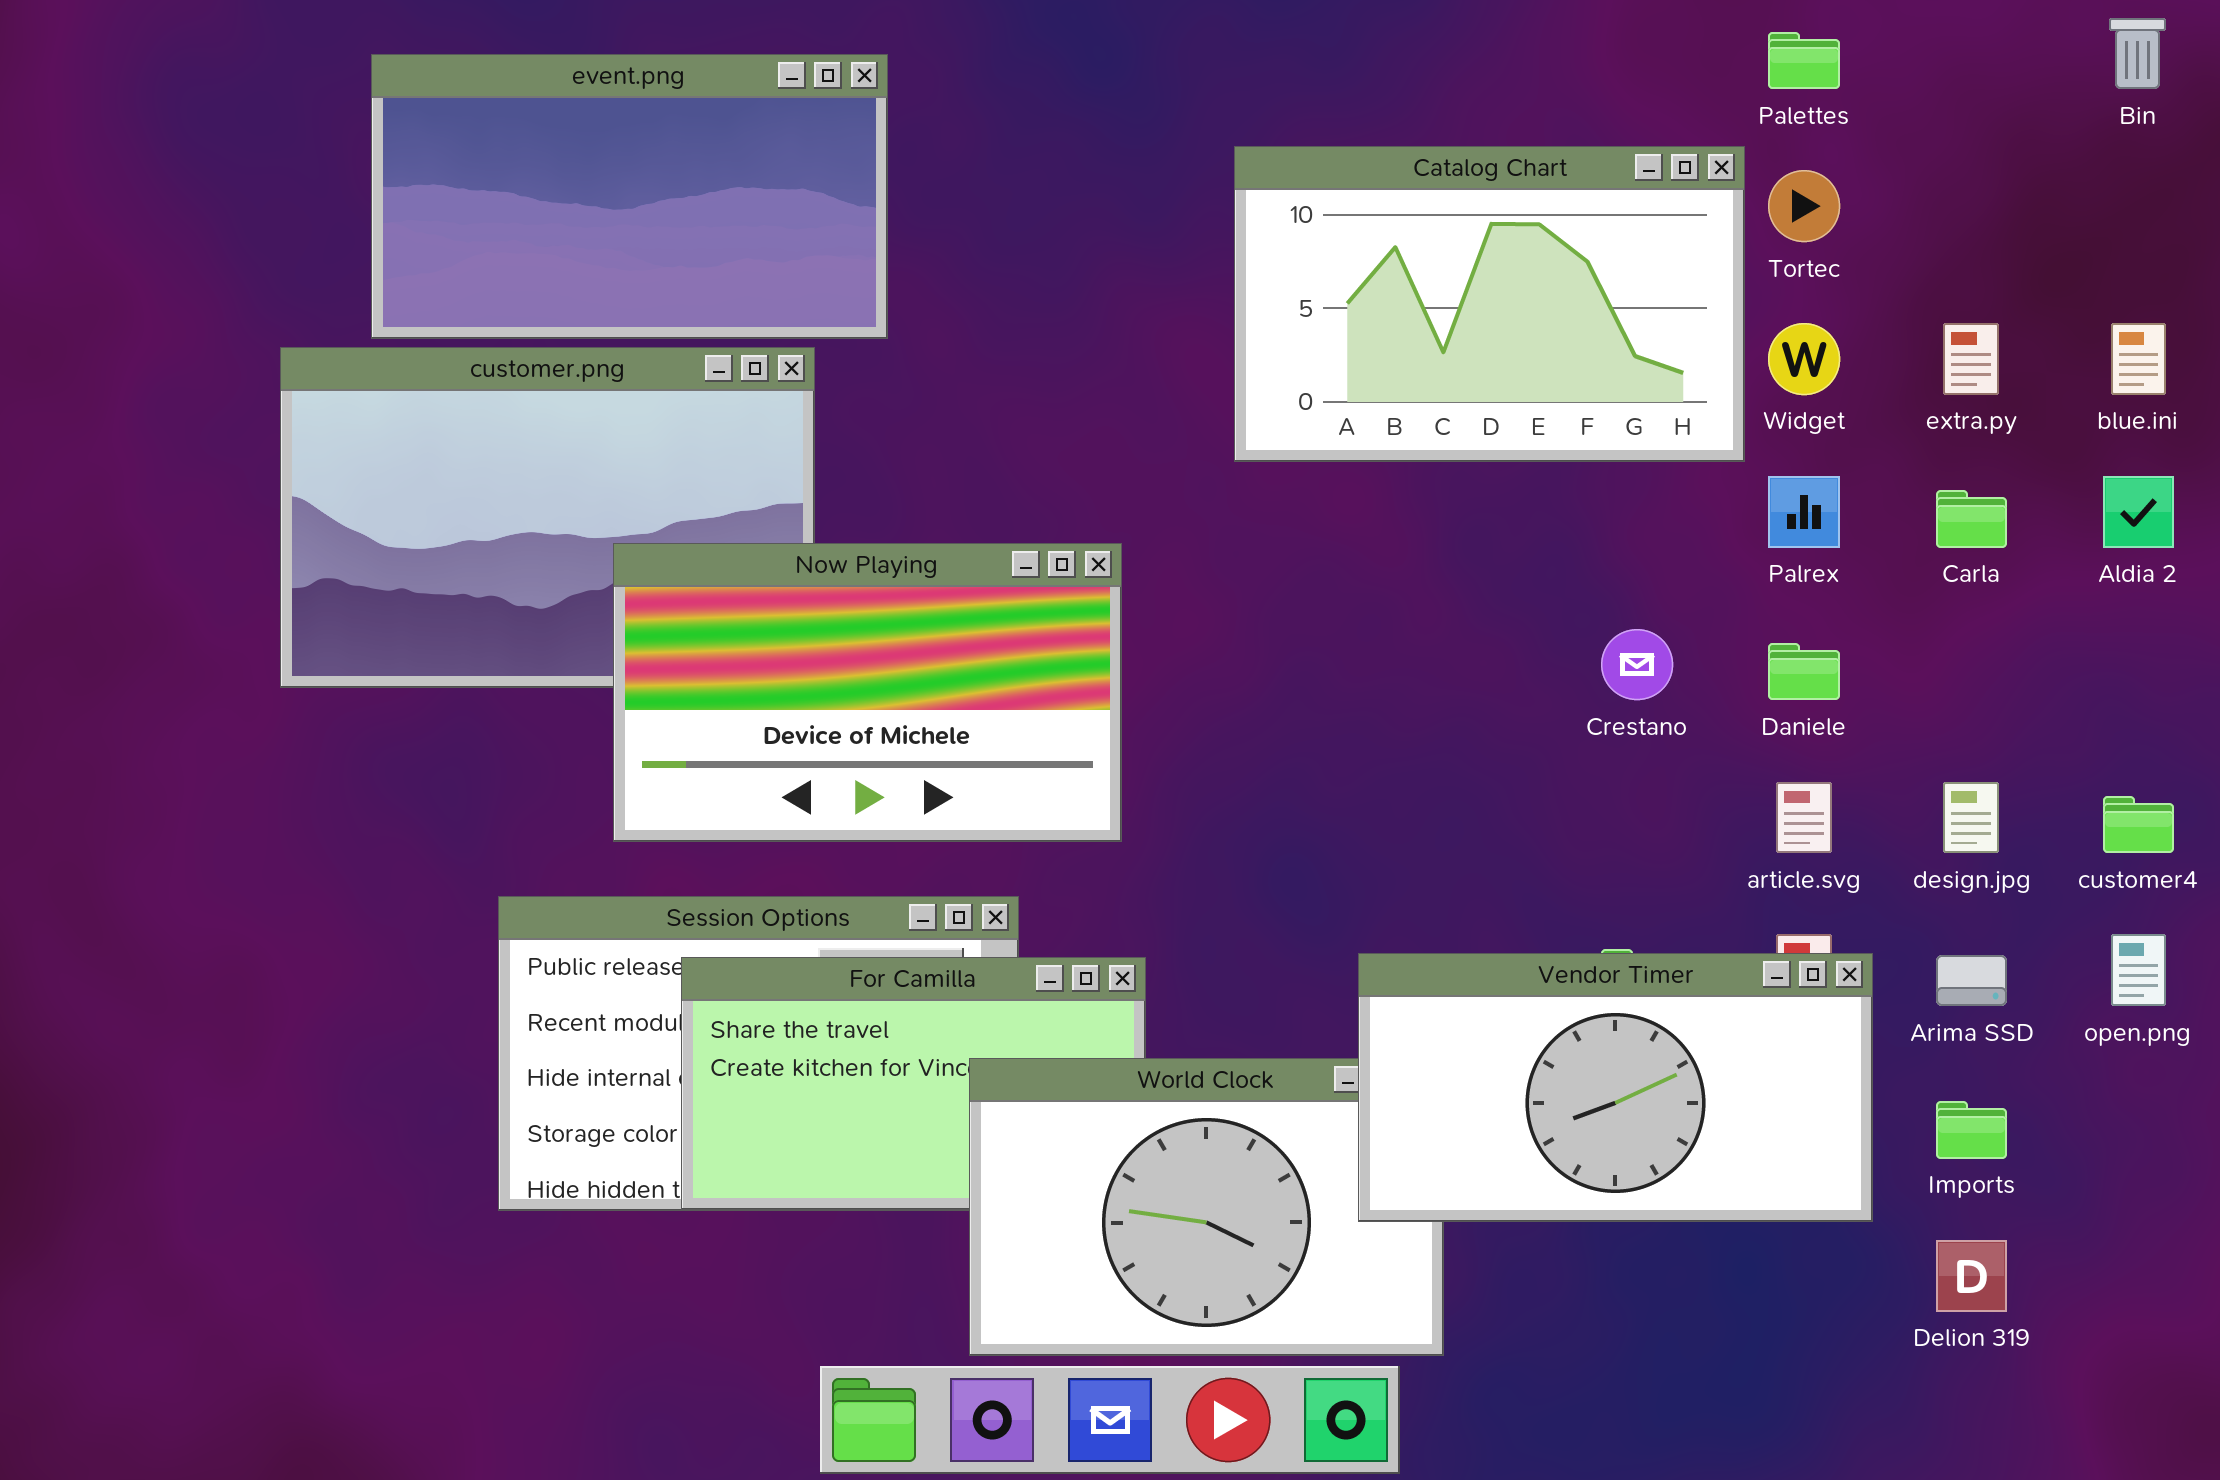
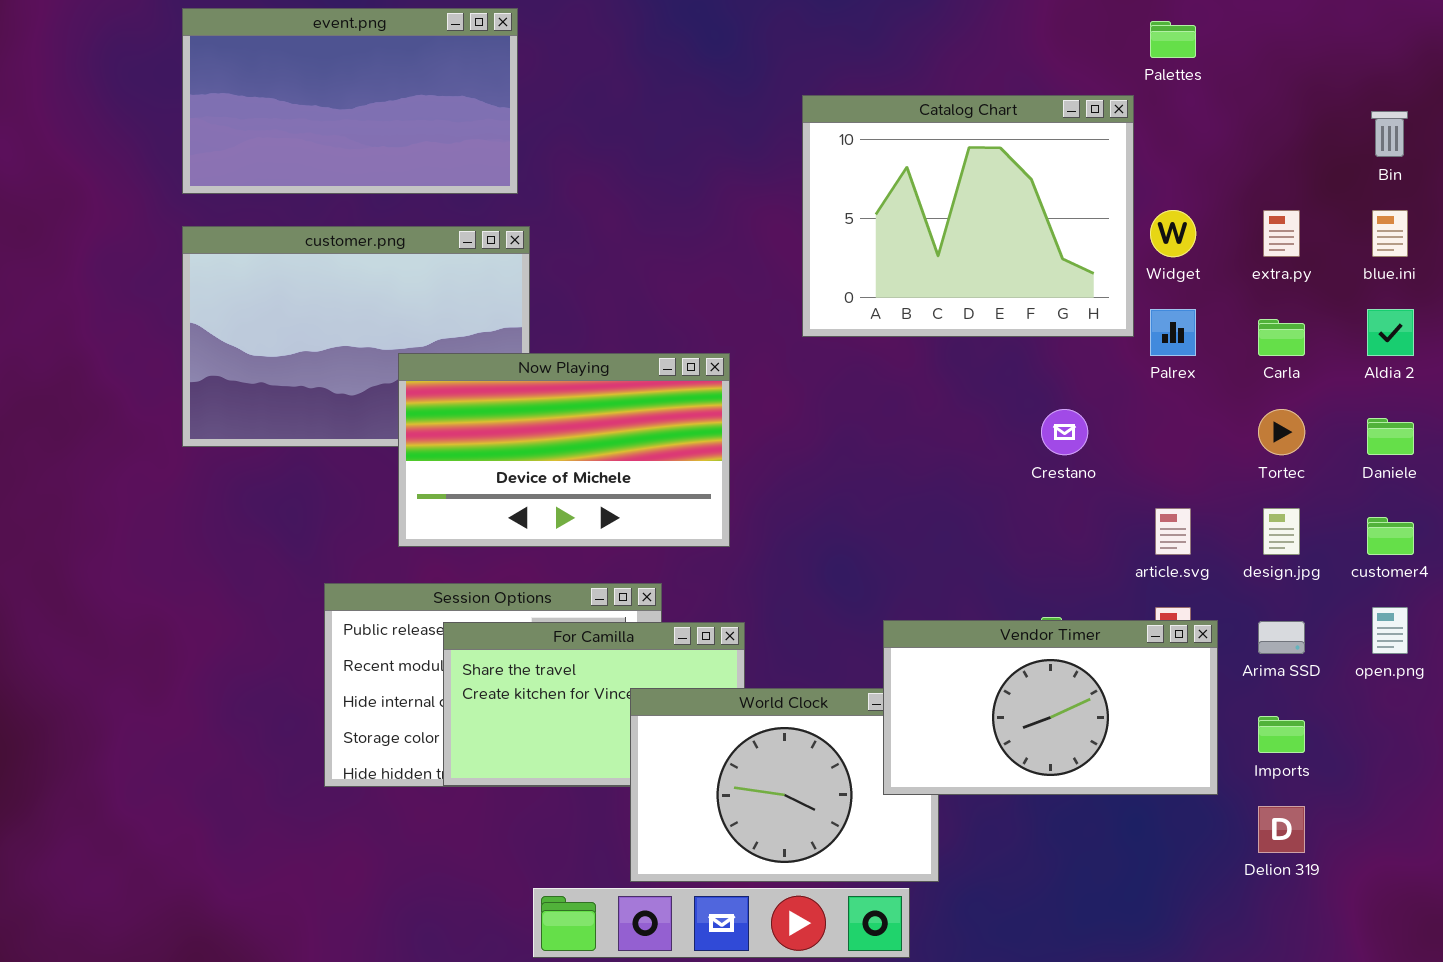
Bin: [2109,18,2166,89] -> [1371,111,1408,157], moved
event.png: [371,54,888,339] -> [182,8,518,194], moved
Catalog Chart: [1234,146,1745,462] -> [802,95,1134,337], resized
Tortec: [1768,170,1840,242] -> [1258,409,1305,455], moved
Daniele: [1768,643,1840,700] -> [1367,418,1414,455], moved

